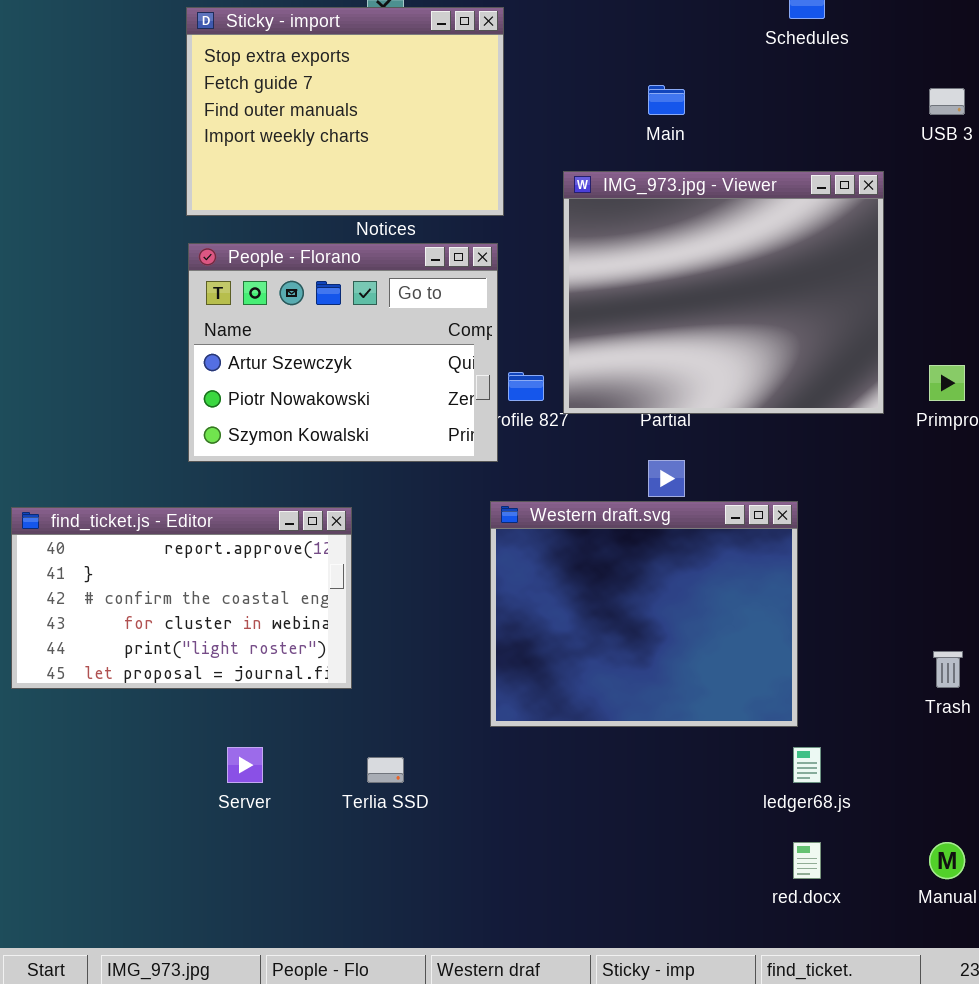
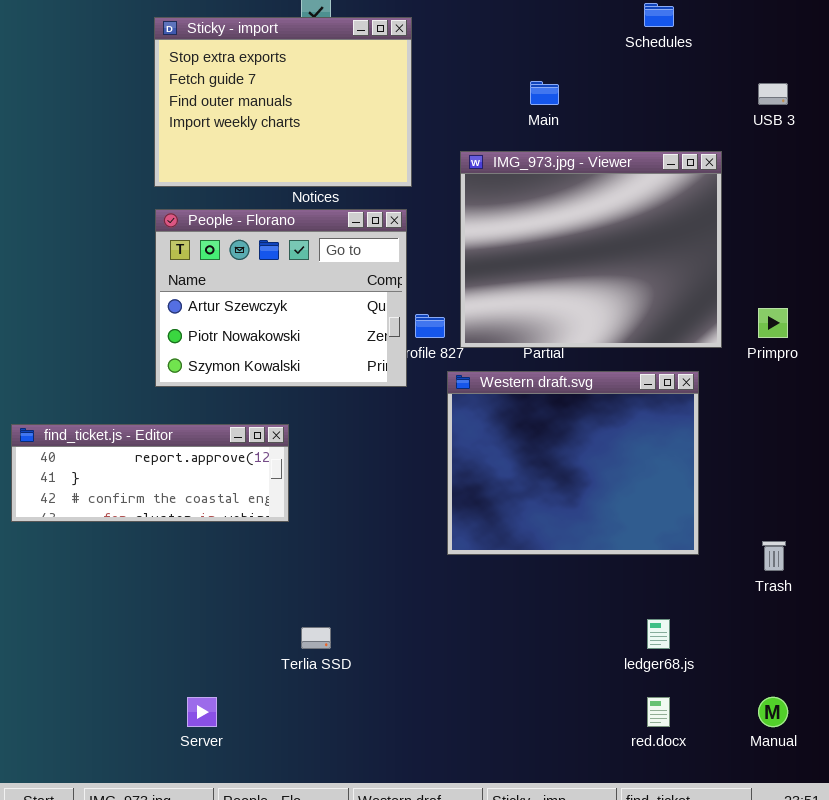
Western draft.svg: [490,501,798,727] -> [447,371,699,555], moved
find_ticket.js - Editor: [11,507,352,689] -> [11,424,289,522], resized
Server: [227,747,263,783] -> [187,697,217,727], moved

